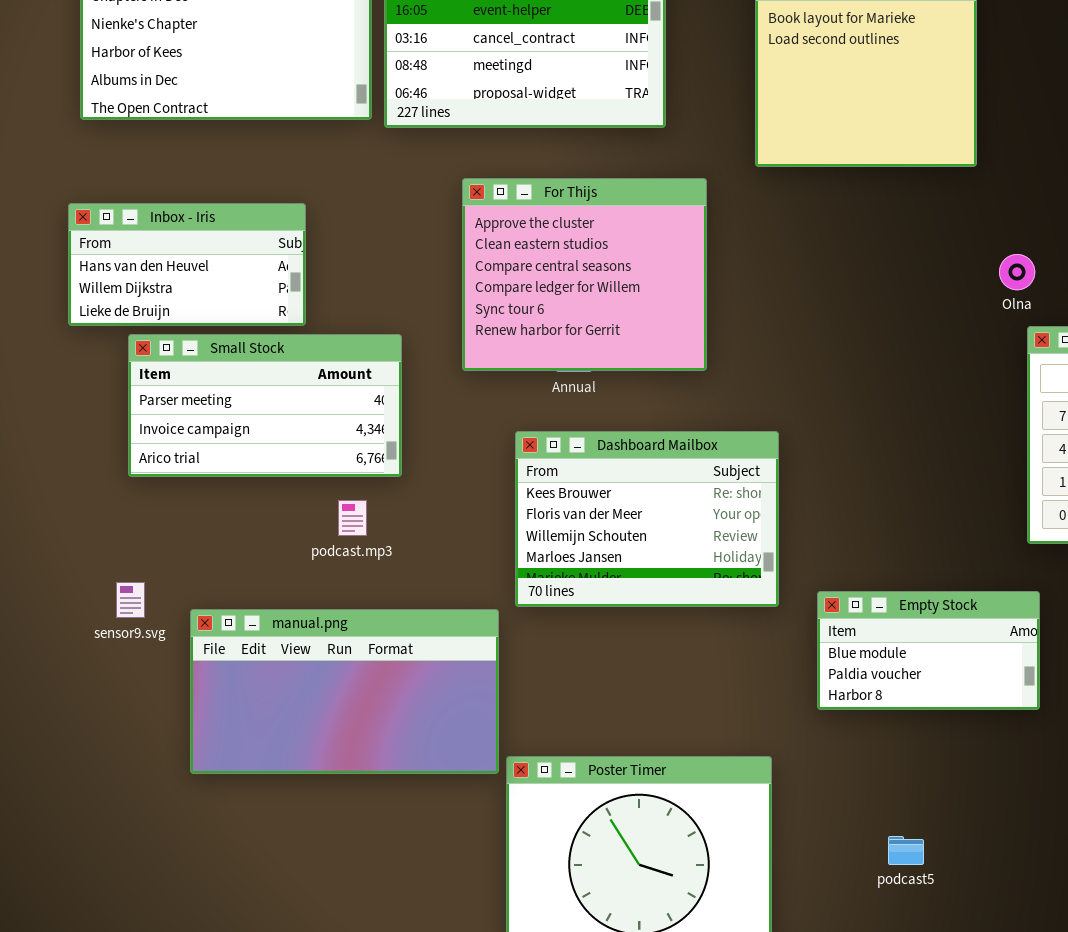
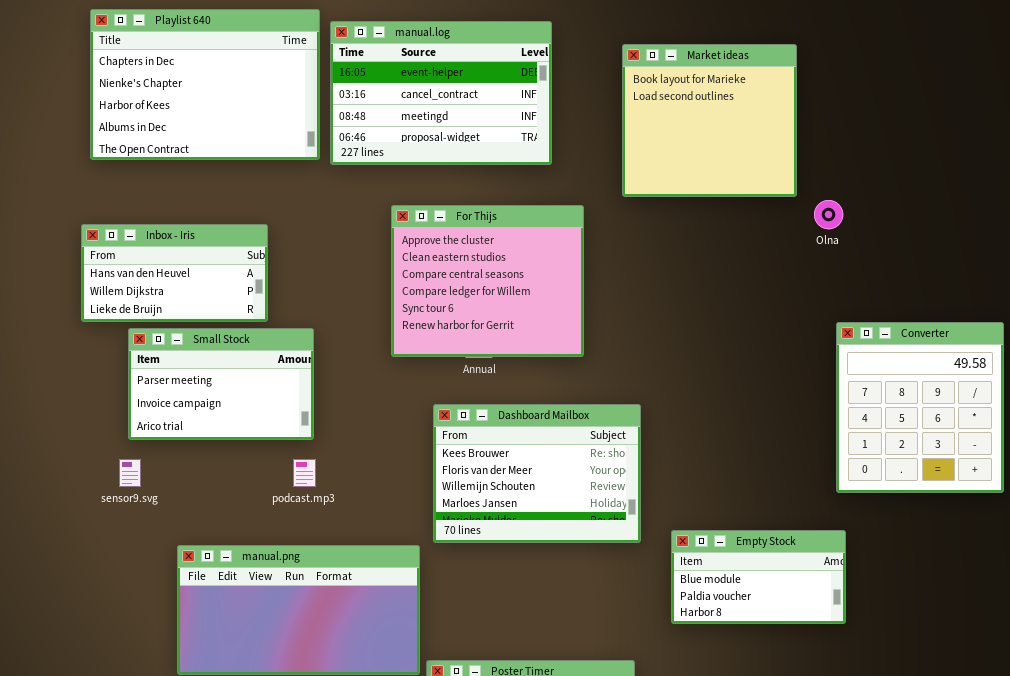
Olna: [999,254,1035,290] -> [814,200,843,229], moved
Small Stock: [128,334,402,477] -> [128,328,314,440], resized
sensor9.svg: [116,582,145,618] -> [119,459,141,487], moved

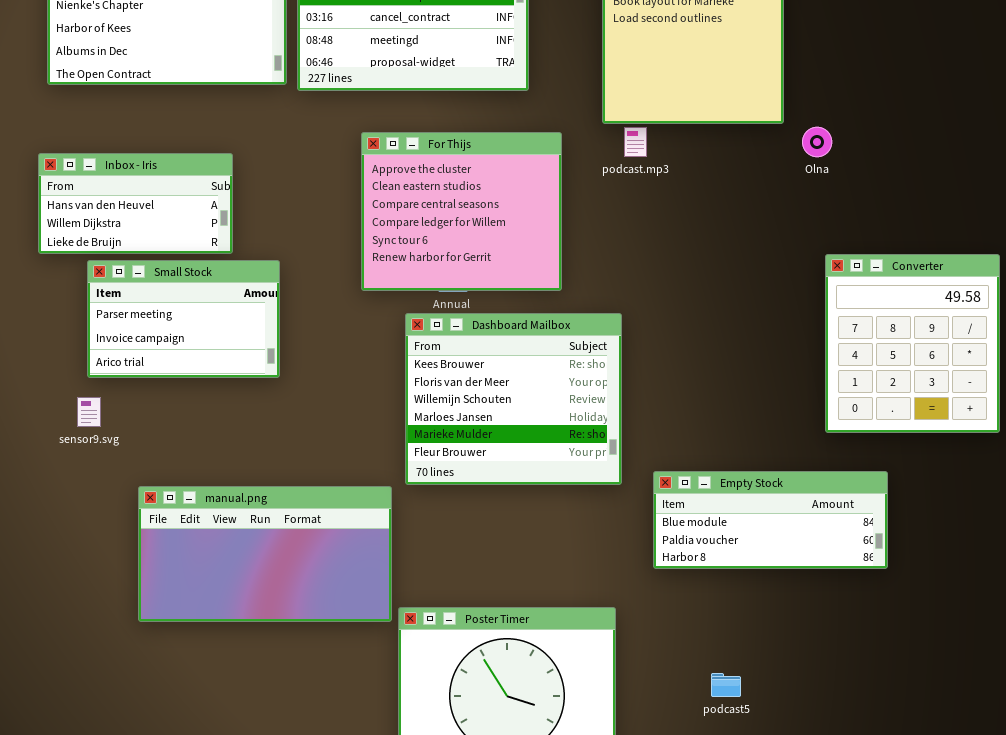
Dashboard Mailbox: [433,404,641,543] -> [405,313,622,485], resized
podcast.mp3: [293,459,316,487] -> [624,127,647,157], moved
Empty Stock: [671,530,846,624] -> [653,471,888,569], resized

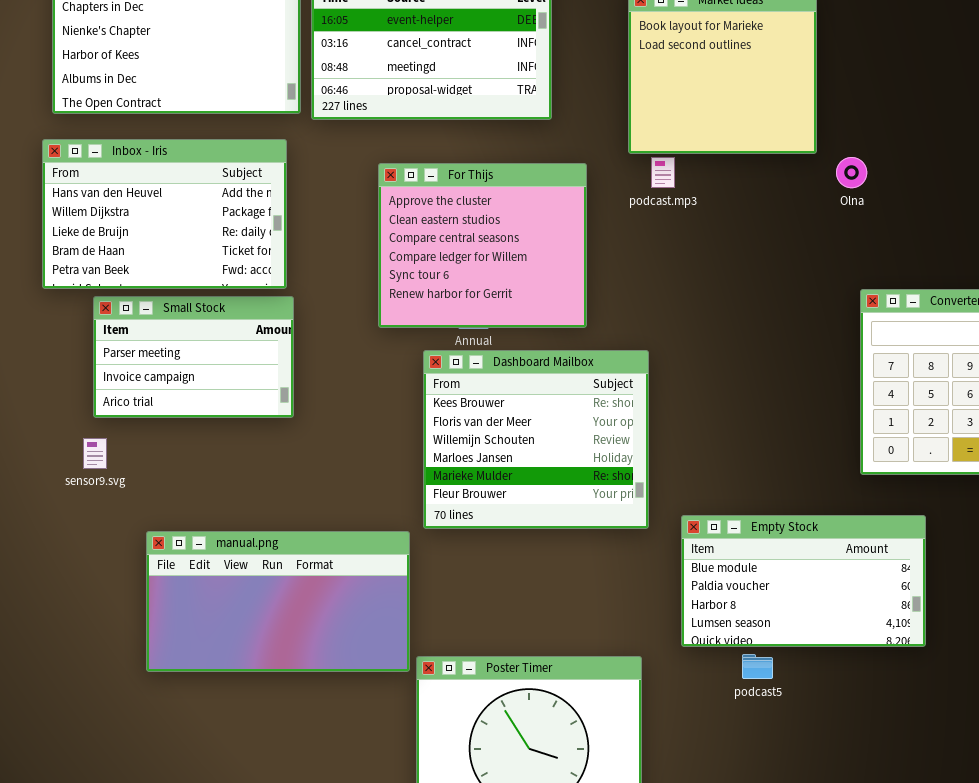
Inbox - Iris: [38,153,233,254] -> [42,139,287,289], resized
Empty Stock: [653,471,888,569] -> [681,515,926,647], resized
podcast5: [711,673,741,697] -> [742,654,773,679], moved

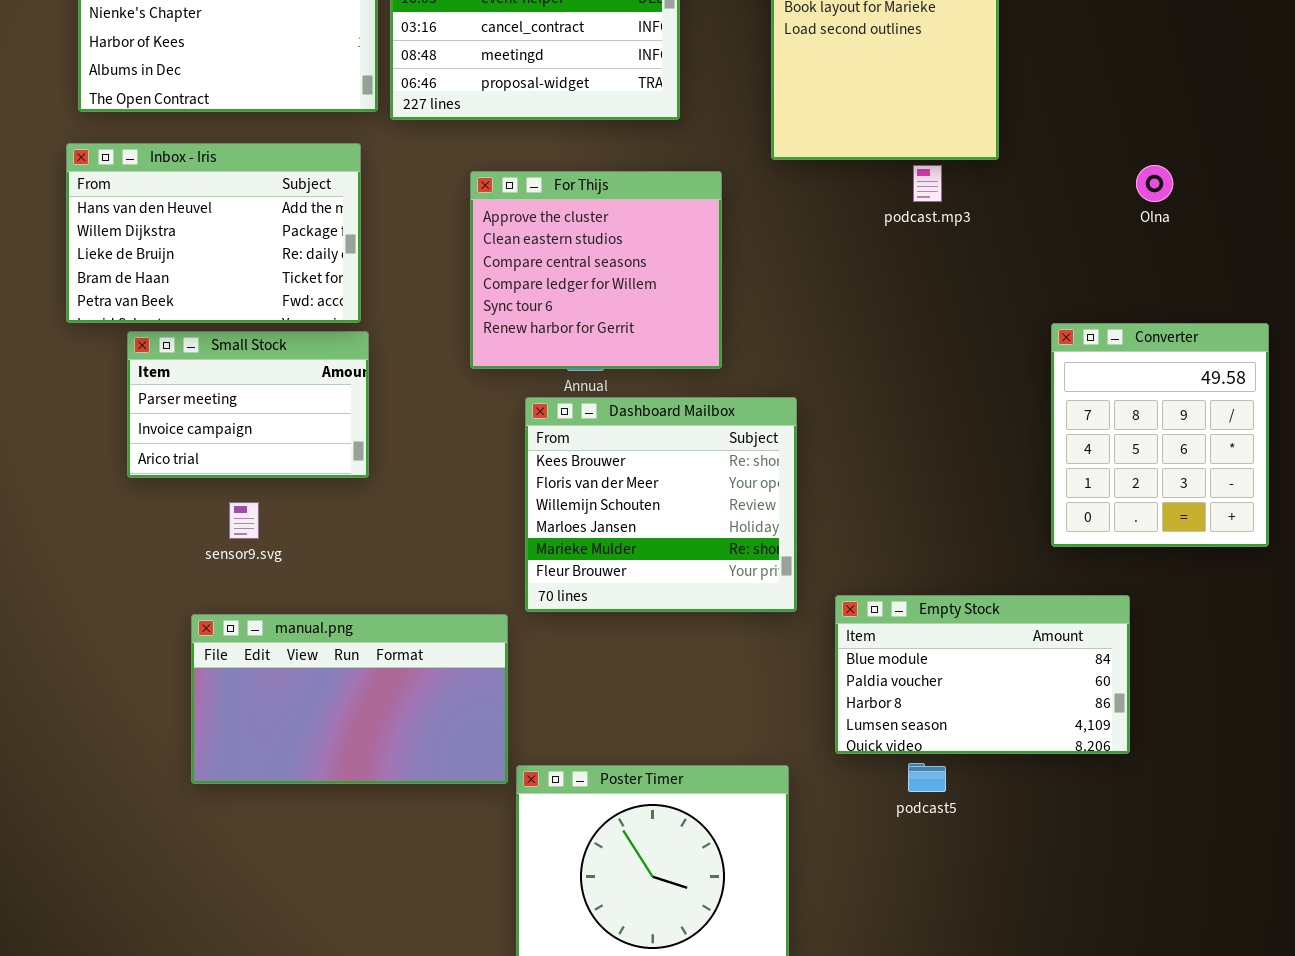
podcast.mp3: [651,157,675,188] -> [913,165,942,202], moved
Olna: [836,157,867,188] -> [1136,165,1173,202], moved
sensor9.svg: [83,438,107,469] -> [229,502,259,539], moved

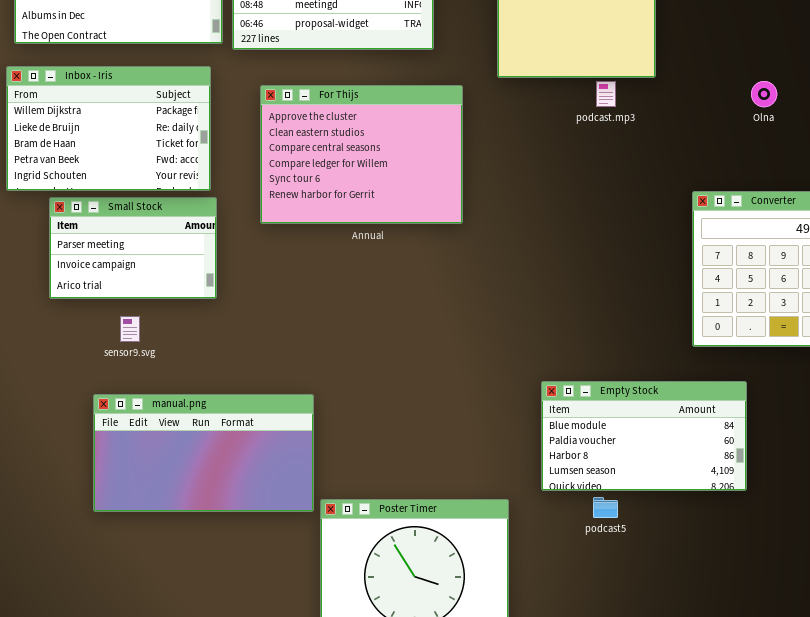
Inbox - Iris: [66,143,361,323] -> [6,66,211,191], scrolled down 1 row
For Thijs: [470,171,722,369] -> [260,85,463,224], resized
Dashboard Mailbox: [525,397,797,612] -> none, closed

